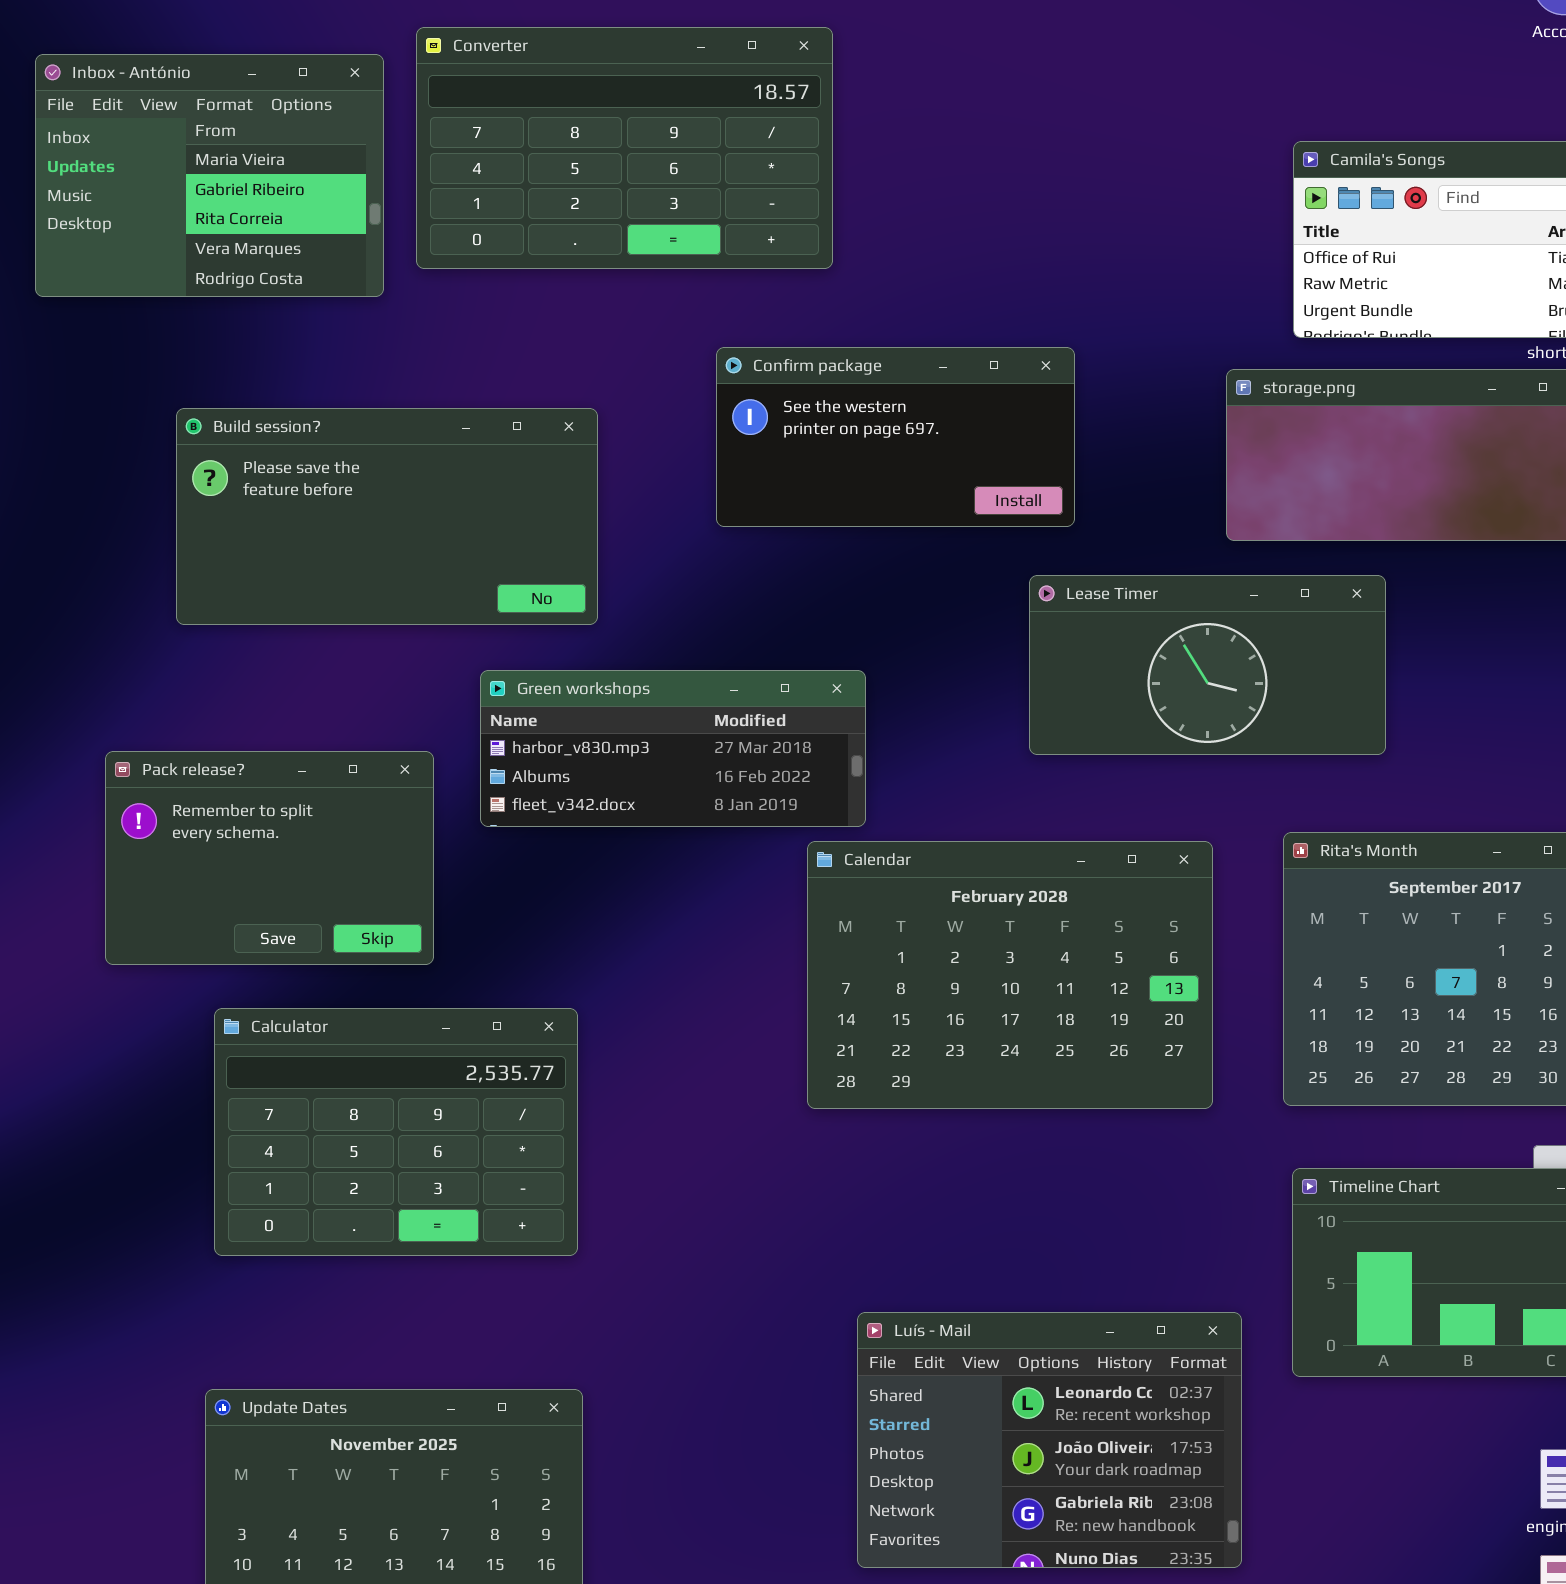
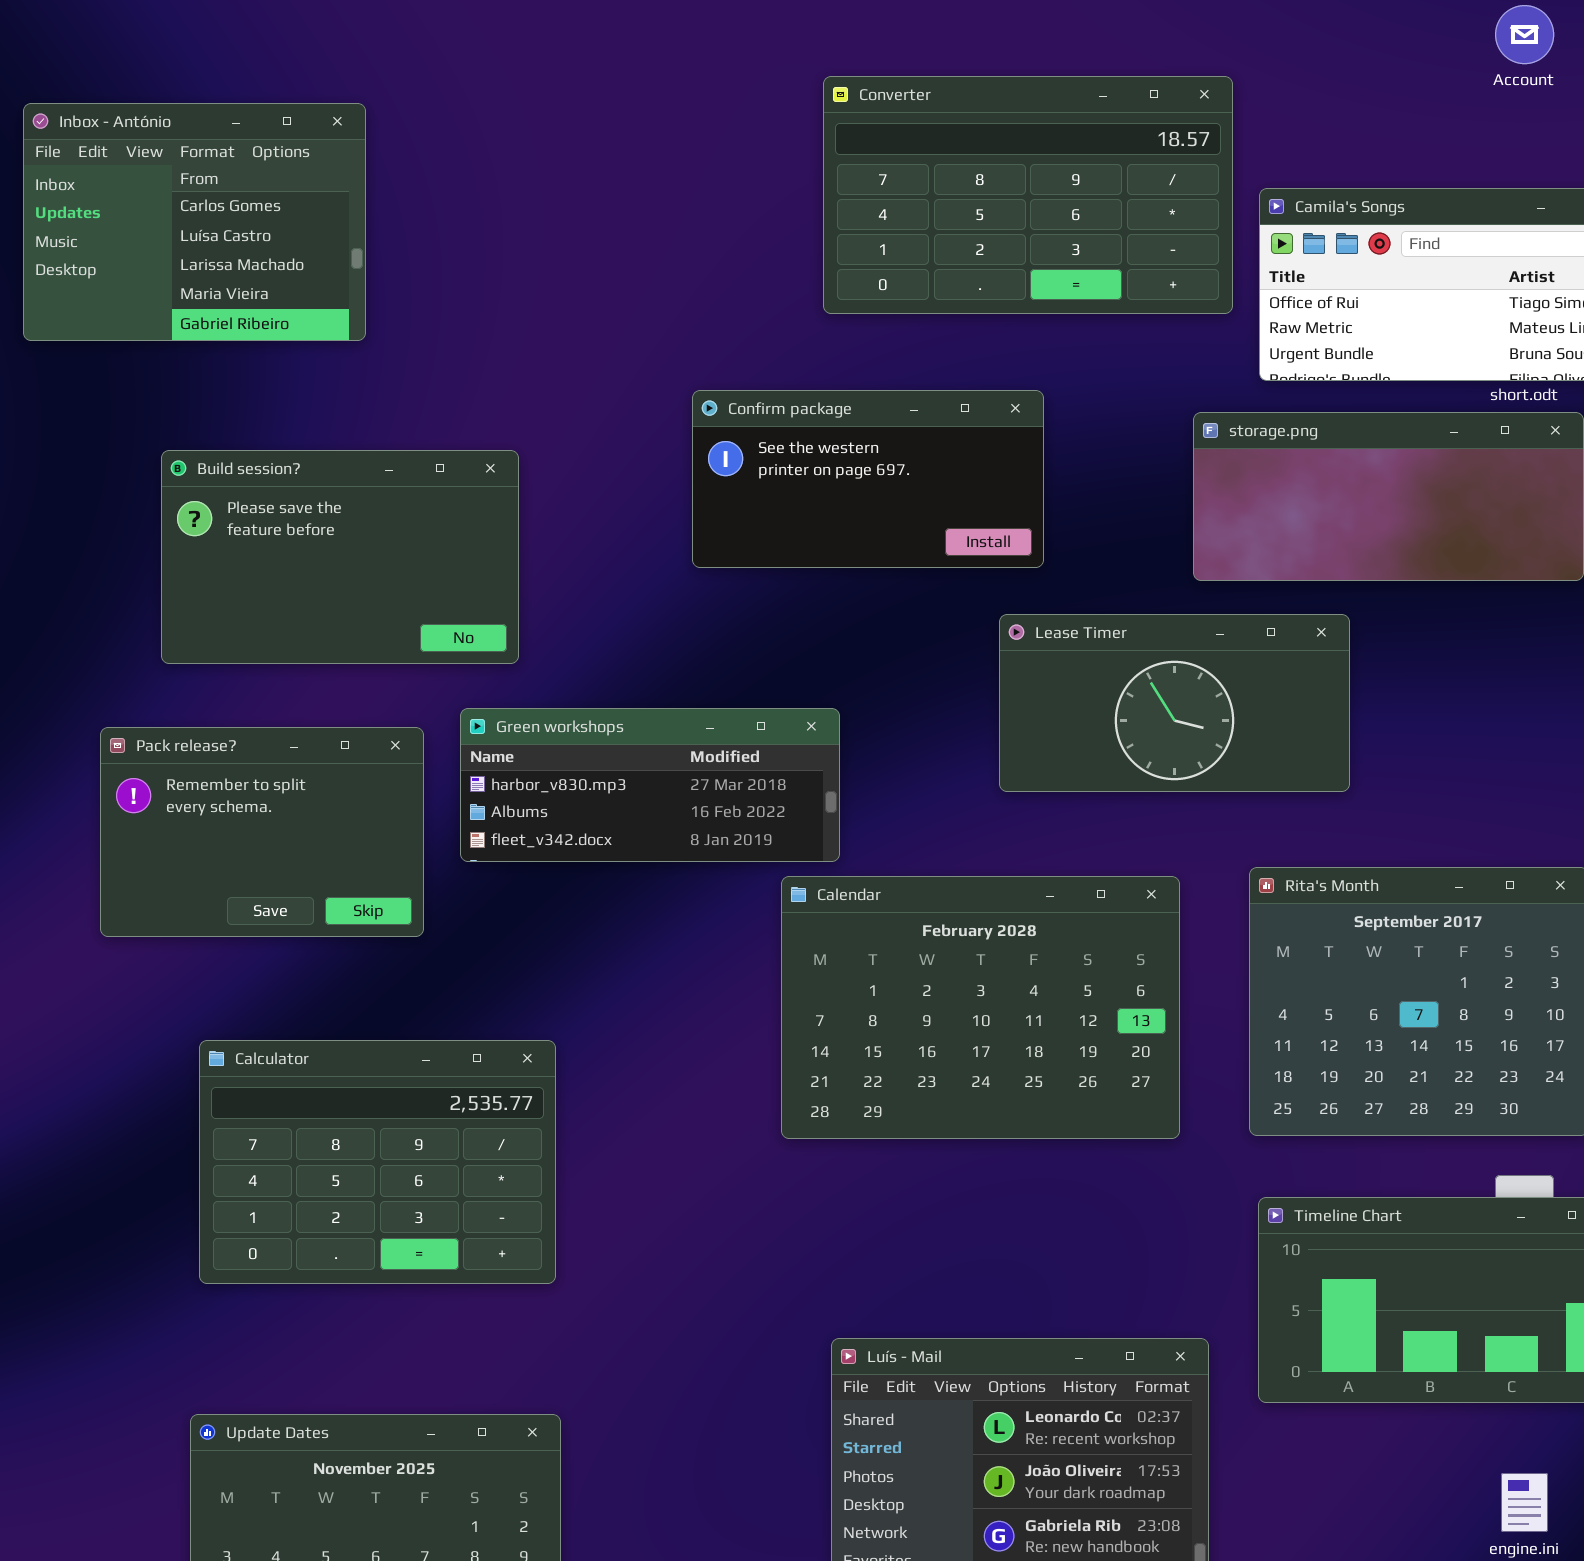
Converter: [416,27,833,269] -> [823,76,1233,314], moved
Inbox - António: [35,54,384,297] -> [23,103,366,341], scrolled up 3 rows
Build session?: [176,408,598,625] -> [161,450,519,664], resized
Pack release?: [105,751,434,965] -> [100,727,424,937], moved

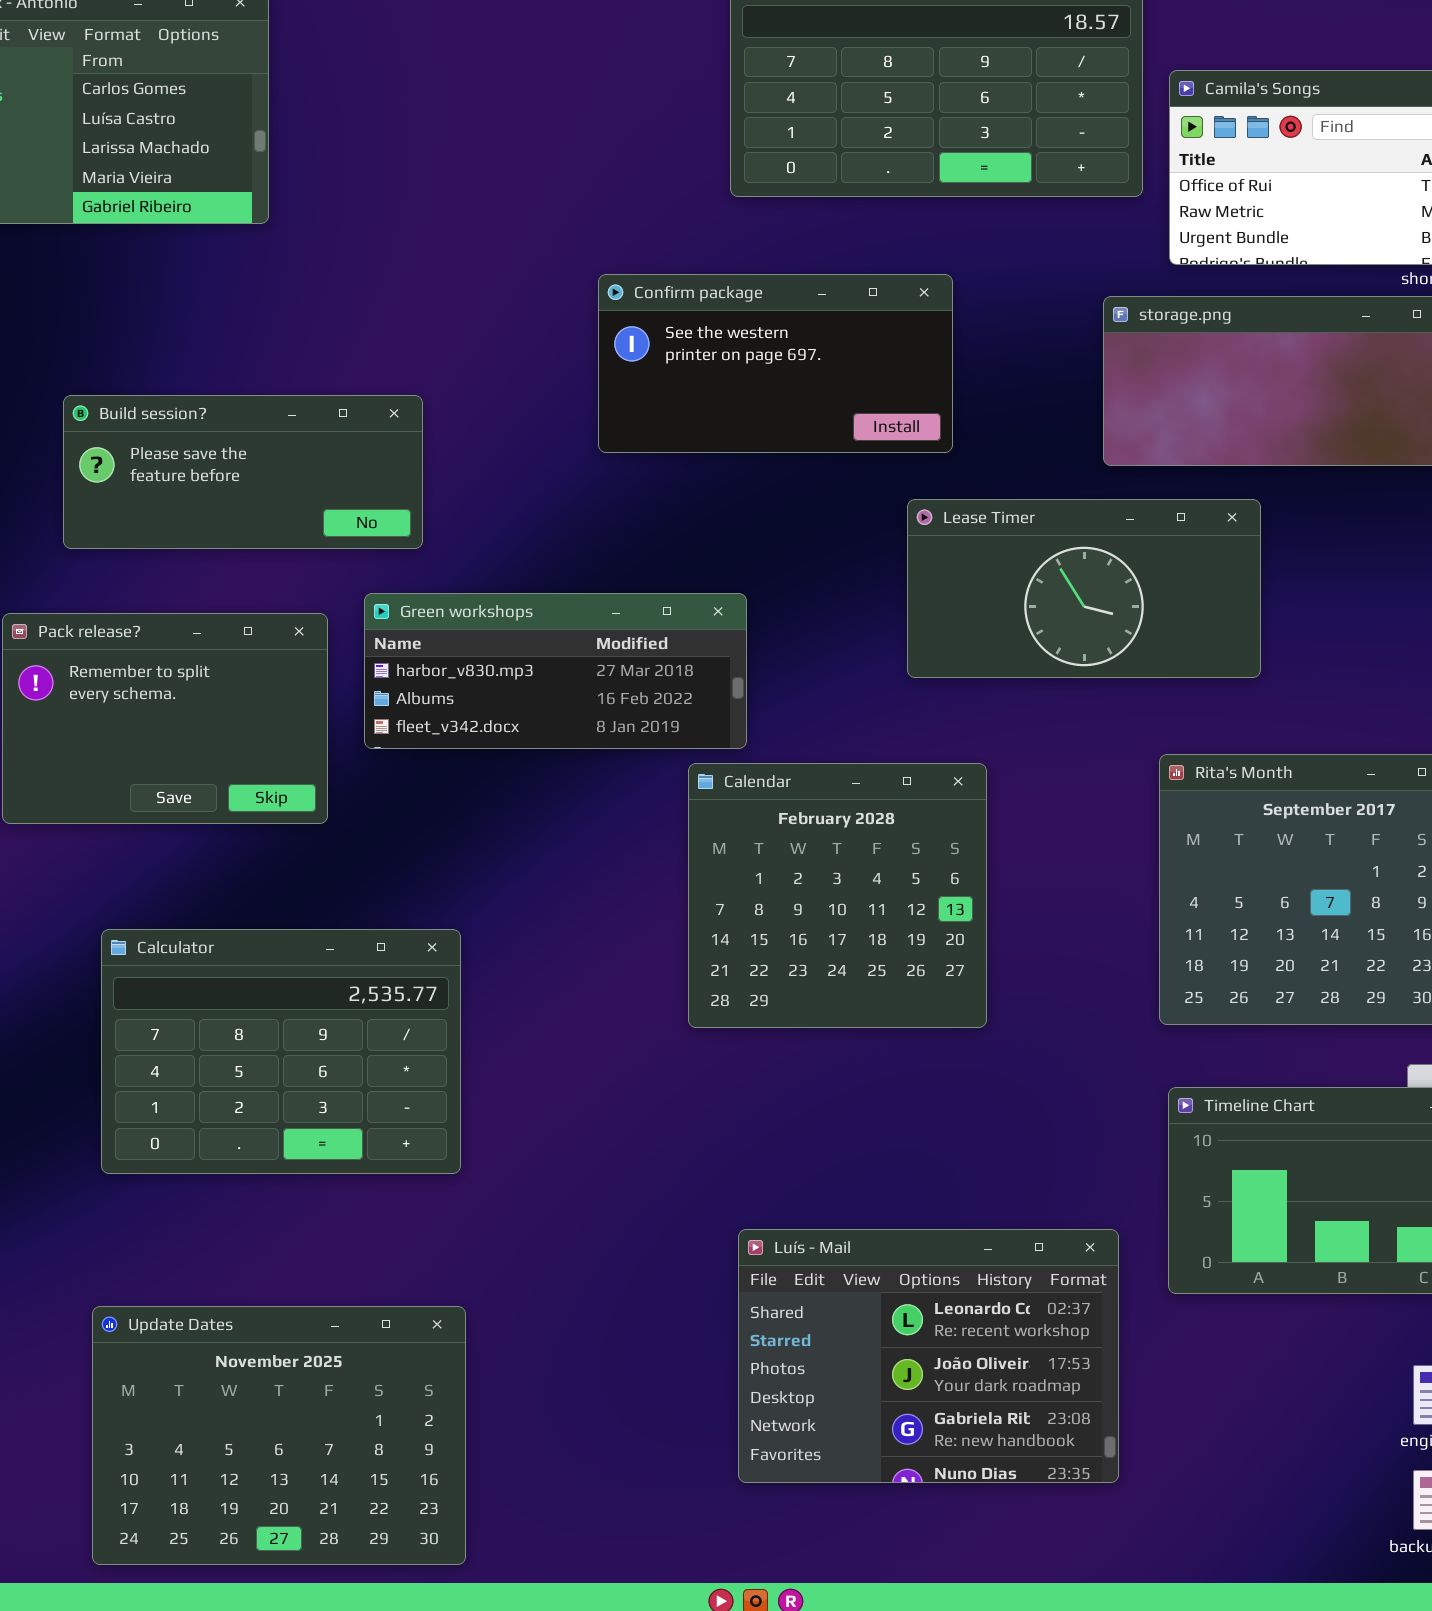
Build session?: [161,450,519,664] -> [63,395,423,549], resized
Calendar: [781,876,1180,1139] -> [688,763,987,1028], resized

